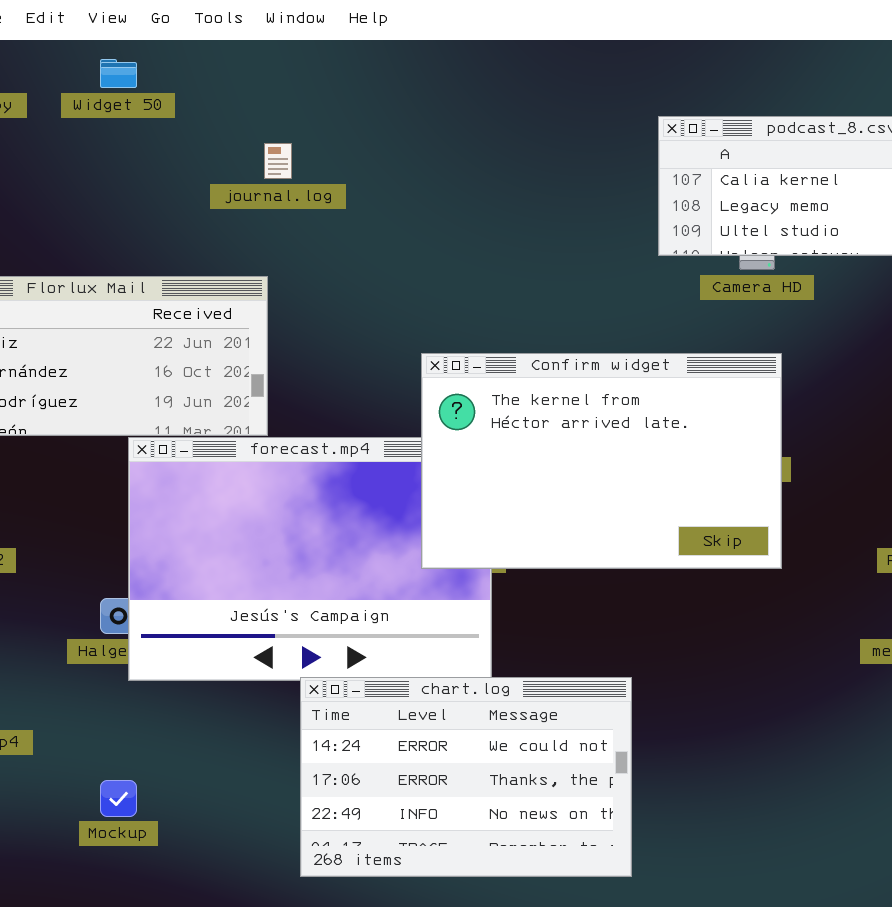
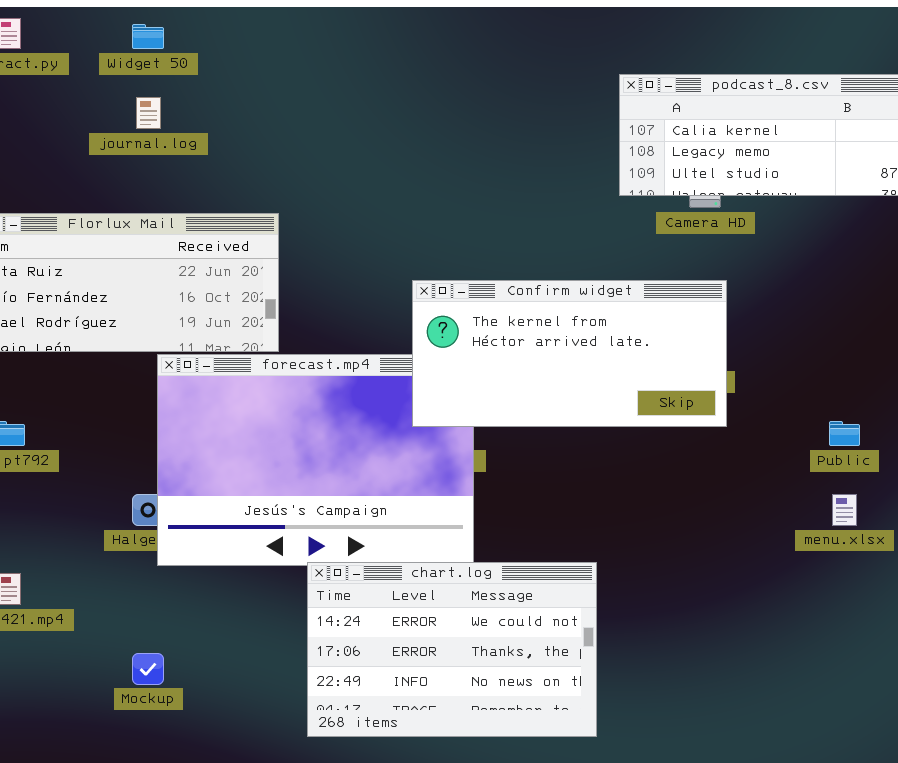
journal.log: [264,143,292,179] -> [136,97,161,129], moved
Confirm widget: [421,353,782,569] -> [412,280,727,427], resized

